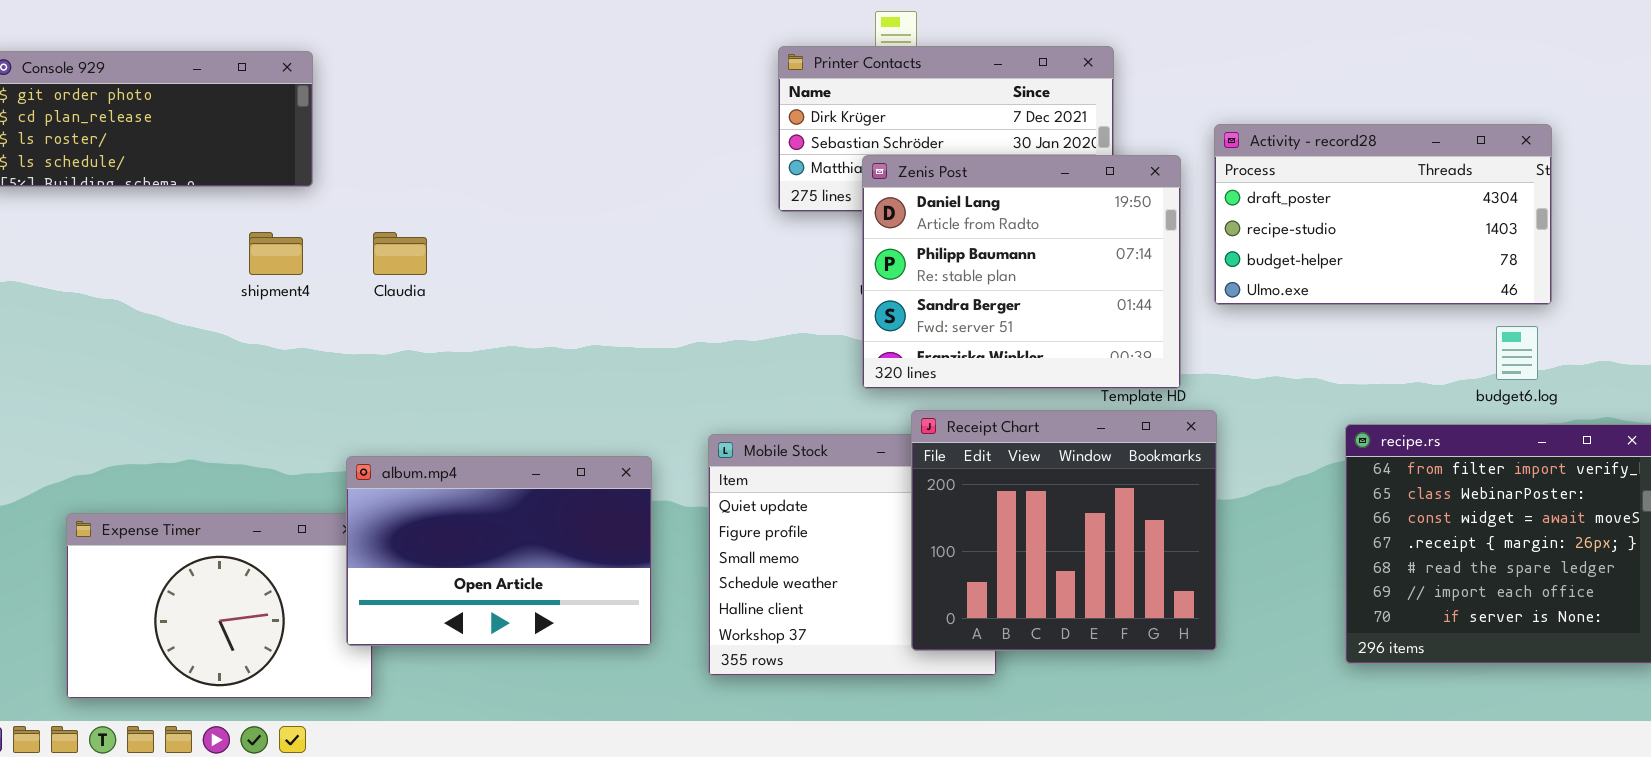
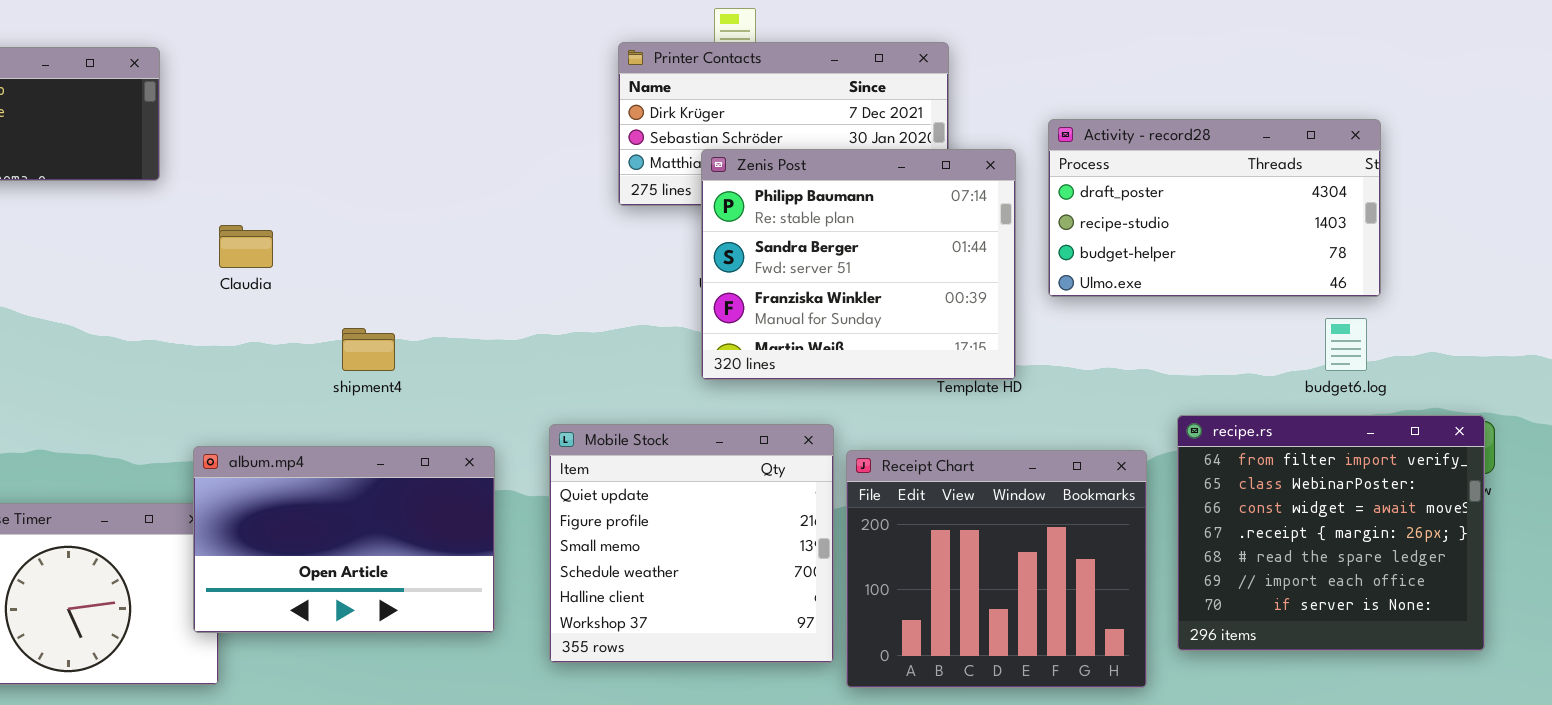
Zenis Post: [862,155,1181,389] -> [701,149,1016,380], scrolled down 1 row
shipment4: [249,232,303,275] -> [342,328,395,371], moved
Receipt Chart: [911,410,1217,651] -> [846,450,1147,688], moved

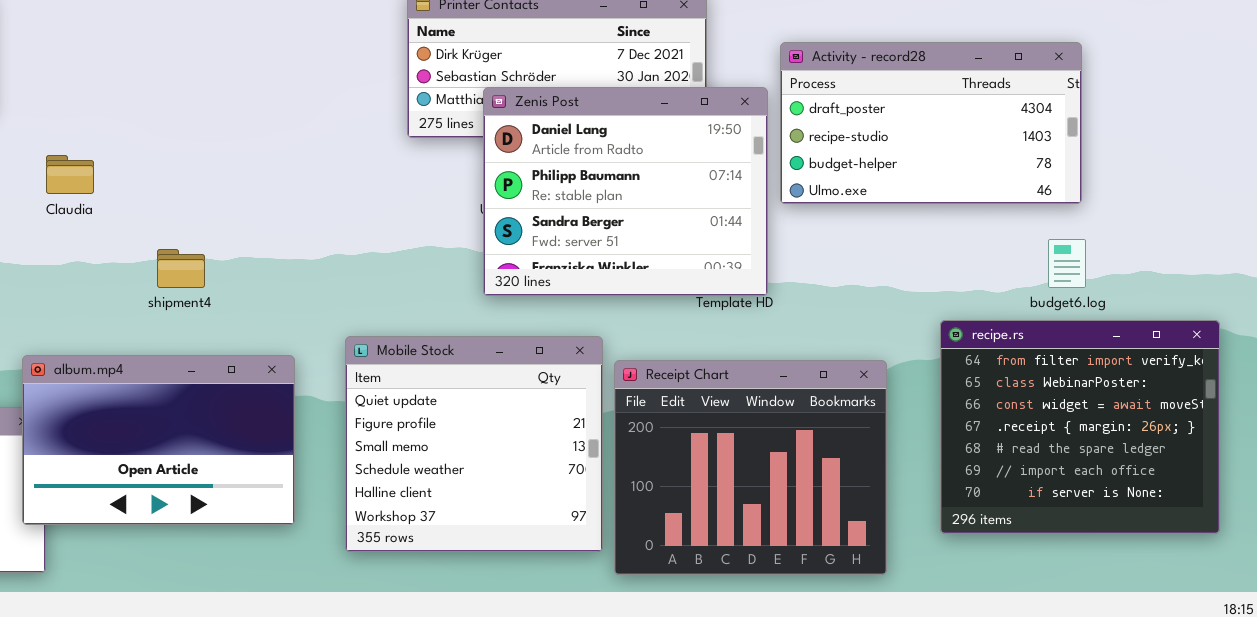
Activity - record28: [1048,119,1381,297] -> [780,42,1082,204], moved
Zenis Post: [701,149,1016,380] -> [483,87,768,296], scrolled up 1 row
recipe.rs: [1177,415,1485,651] -> [940,320,1220,534], moved

